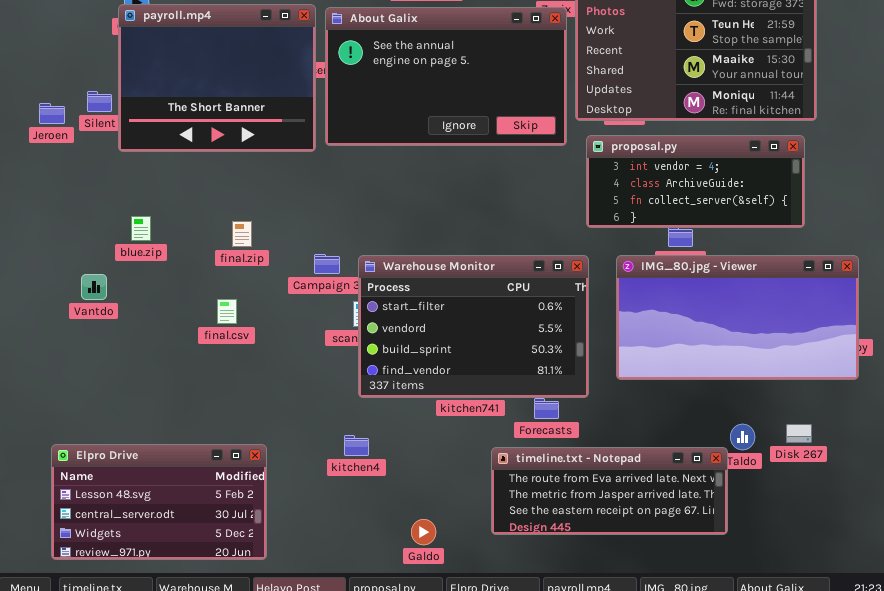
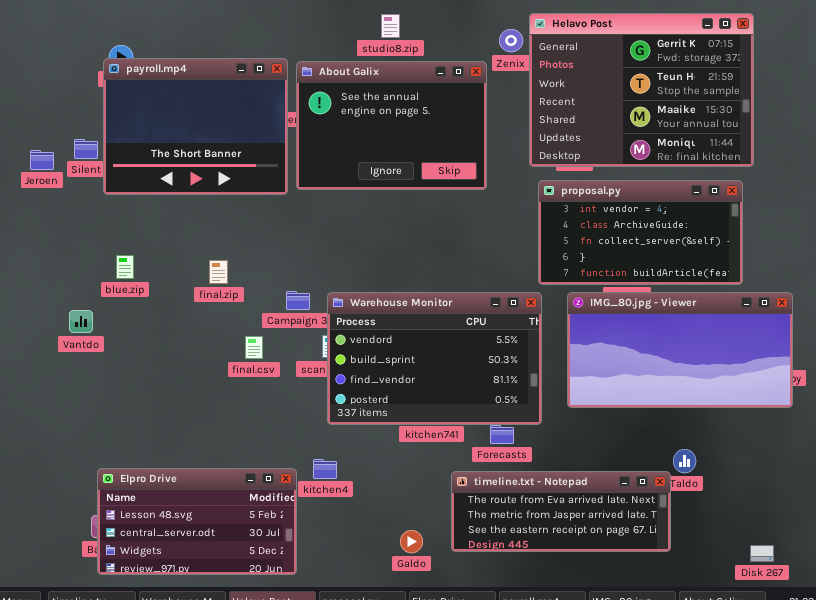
About Galix: [325,7,567,146] -> [296,61,487,190], resized
proposal.py: [586,135,805,228] -> [538,180,743,285], resized
Warehouse Monitor: [358,255,589,398] -> [327,292,542,425], scrolled down 1 row
final.csv: [217,299,237,324] -> [245,336,263,359], moved
Disk 267: [786,424,812,443] -> [750,545,774,562], moved
Elpro Drive: [51,444,267,560] -> [97,468,297,575], moved
Galdo: [411,519,436,545] -> [400,530,423,553], moved

